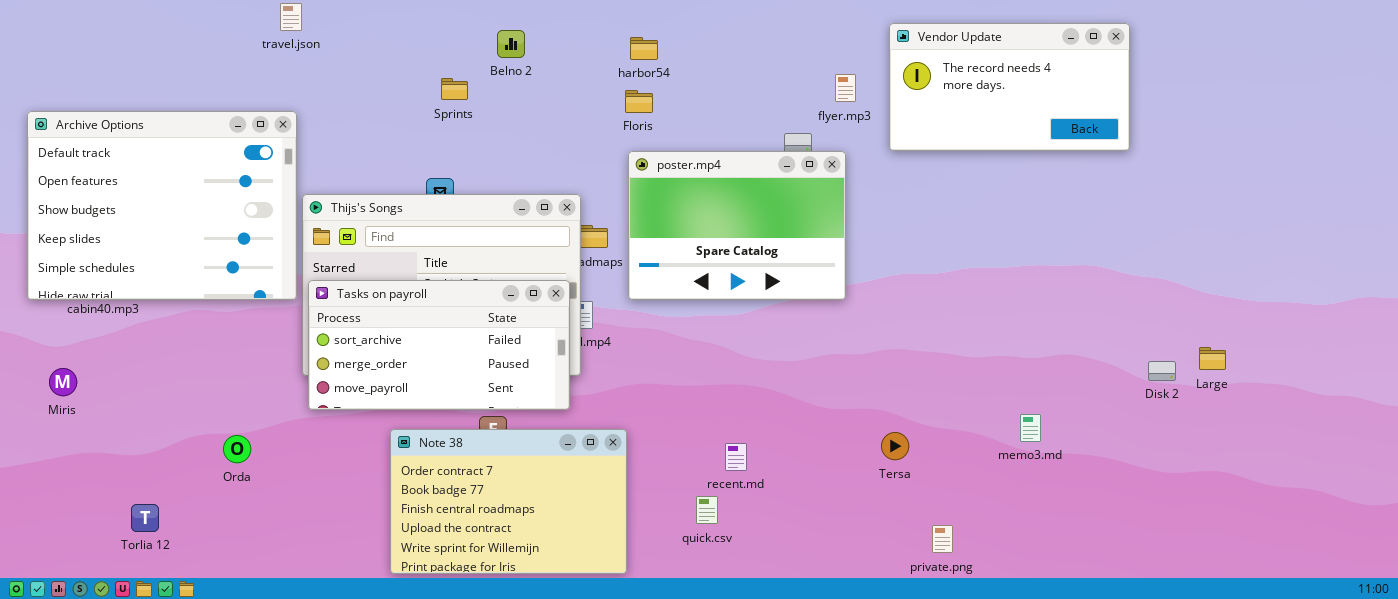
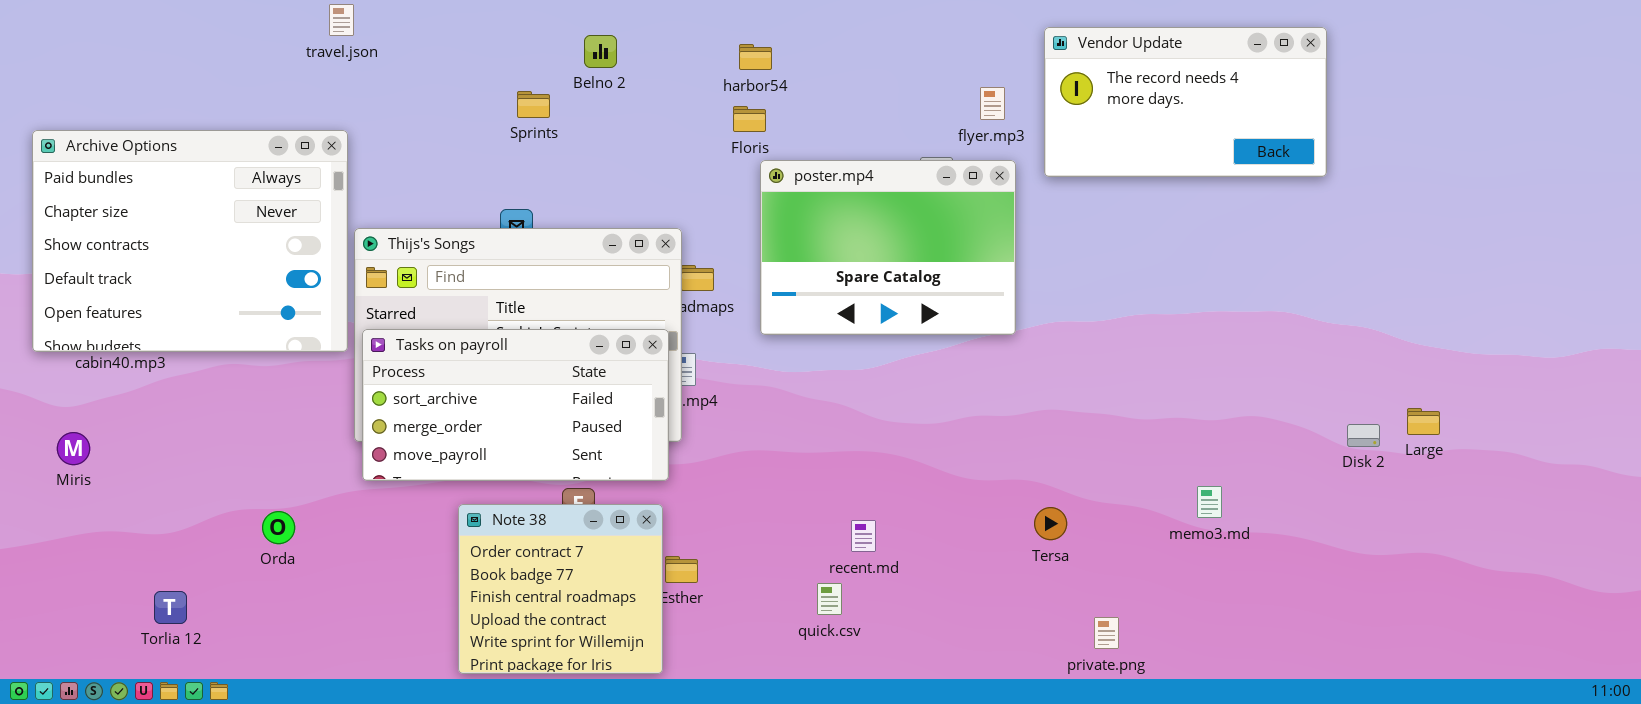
Archive Options: [27,111,297,300] -> [32,130,348,352], scrolled up 3 rows
poster.mp4: [628,151,846,300] -> [760,160,1016,335], moved
Note 38: [390,429,627,574] -> [458,504,663,674], resized

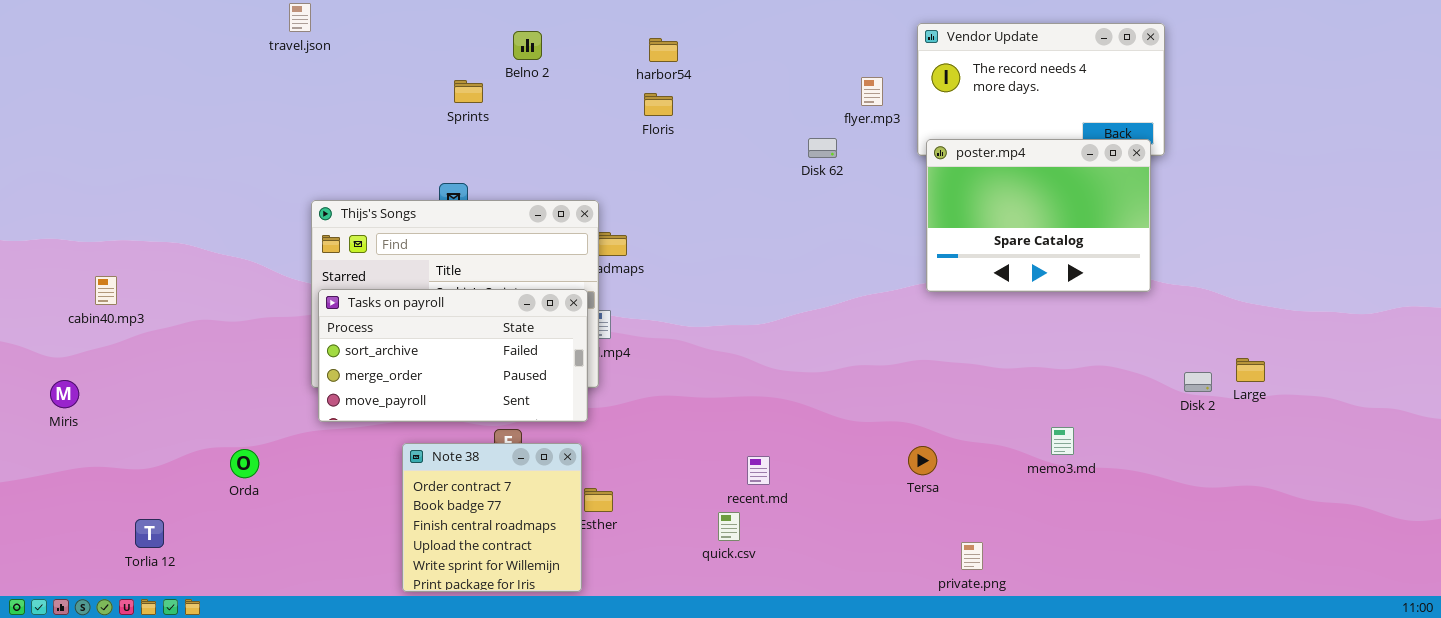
Archive Options: [32,130,348,352] -> none, closed
poster.mp4: [760,160,1016,335] -> [926,139,1151,292], moved

